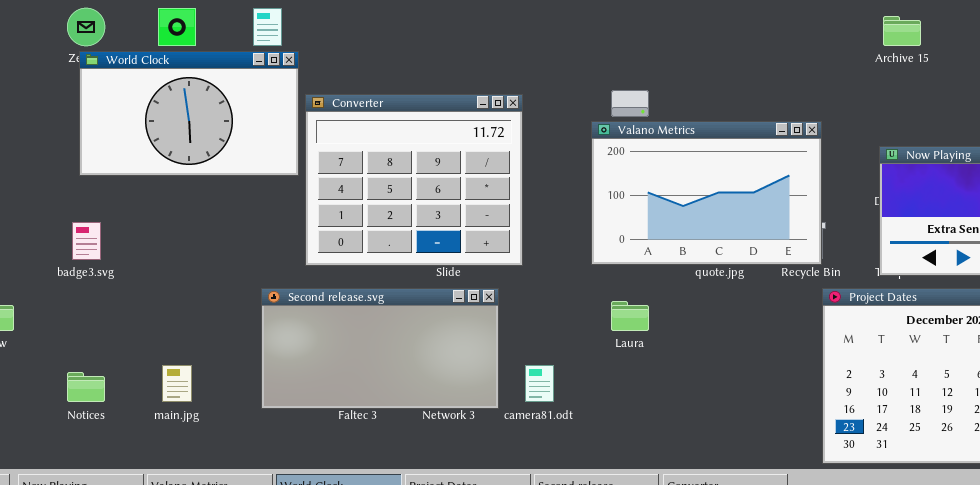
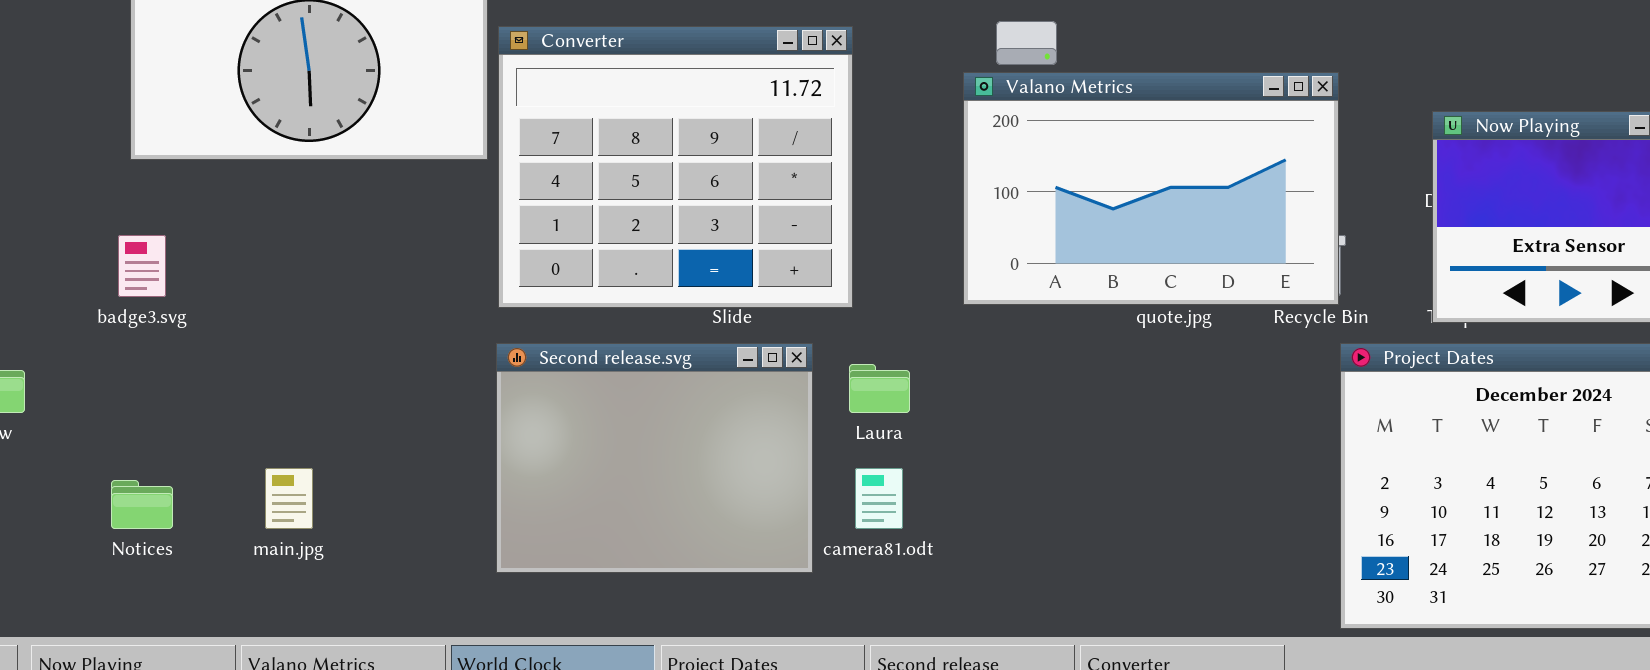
Second release.svg: [261,288,499,409] -> [496,343,813,573], resized
Laura: [611,301,649,331] -> [849,364,910,413], moved

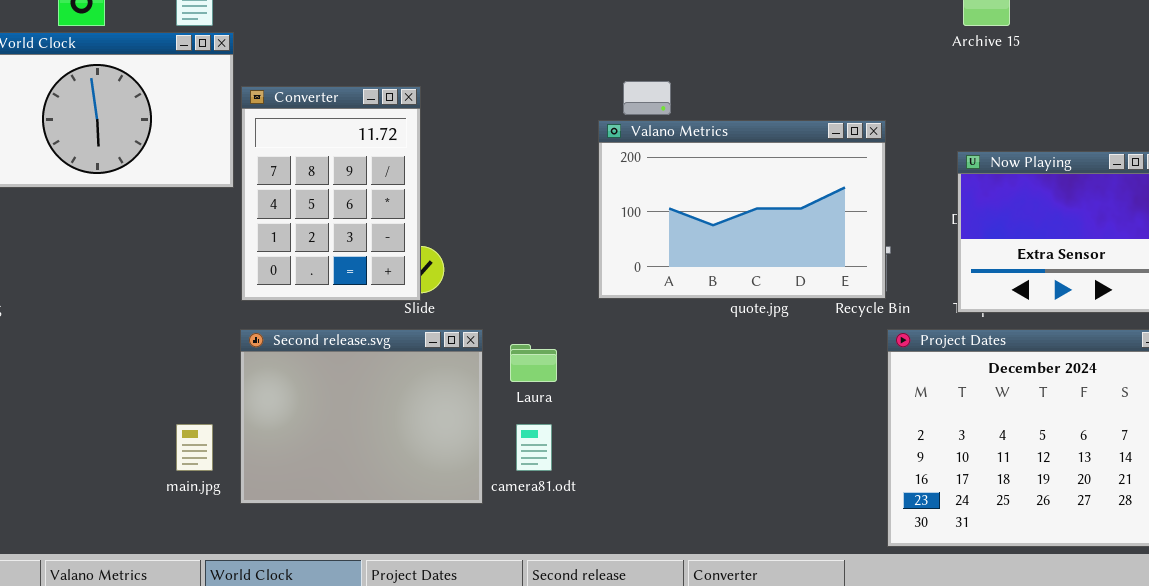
Converter: [498,26,853,308] -> [241,86,421,301], resized
main.jpg: [265,468,313,529] -> [176,424,213,471], moved

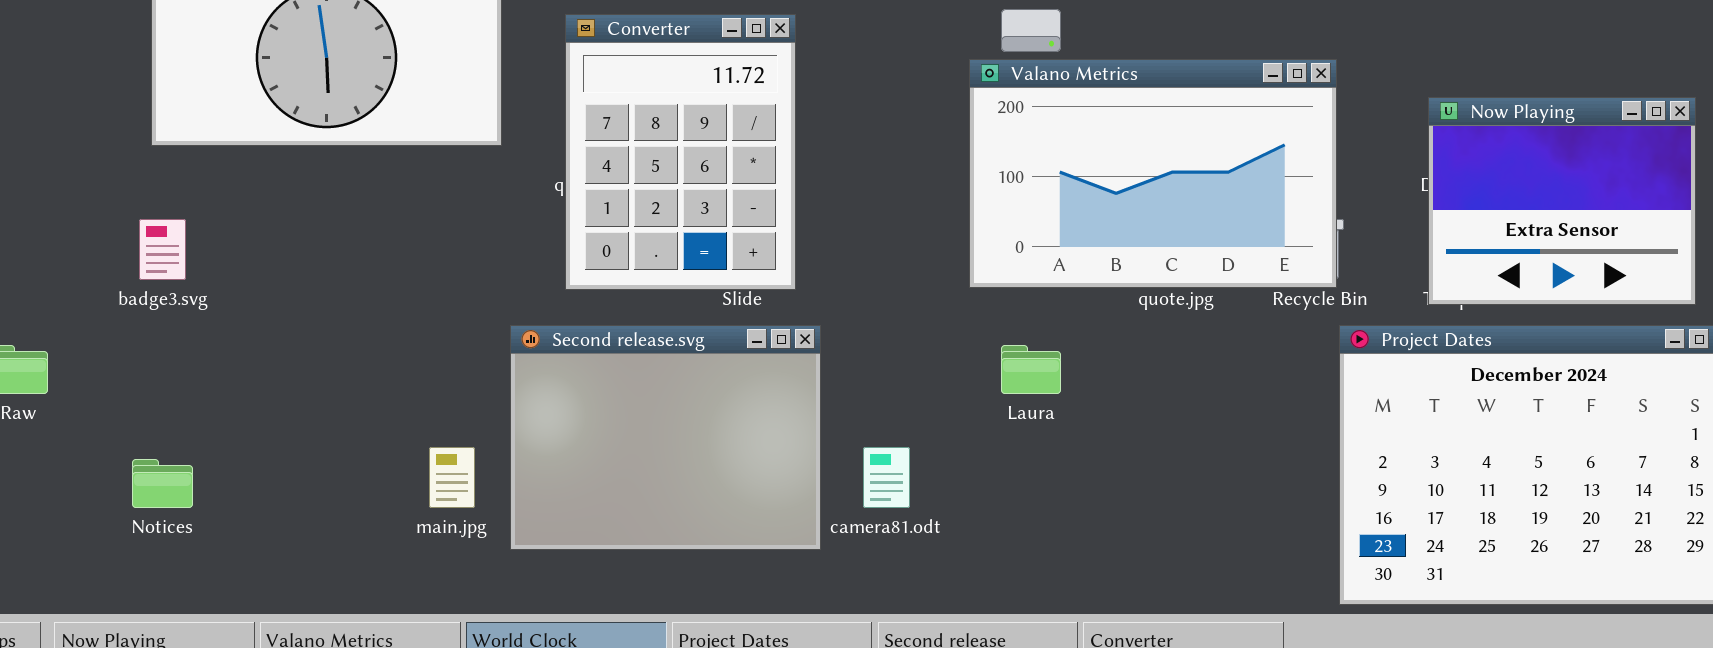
Converter: [241,86,421,301] -> [565,14,796,290], moved
Laura: [510,344,557,382] -> [1001,345,1061,394], moved

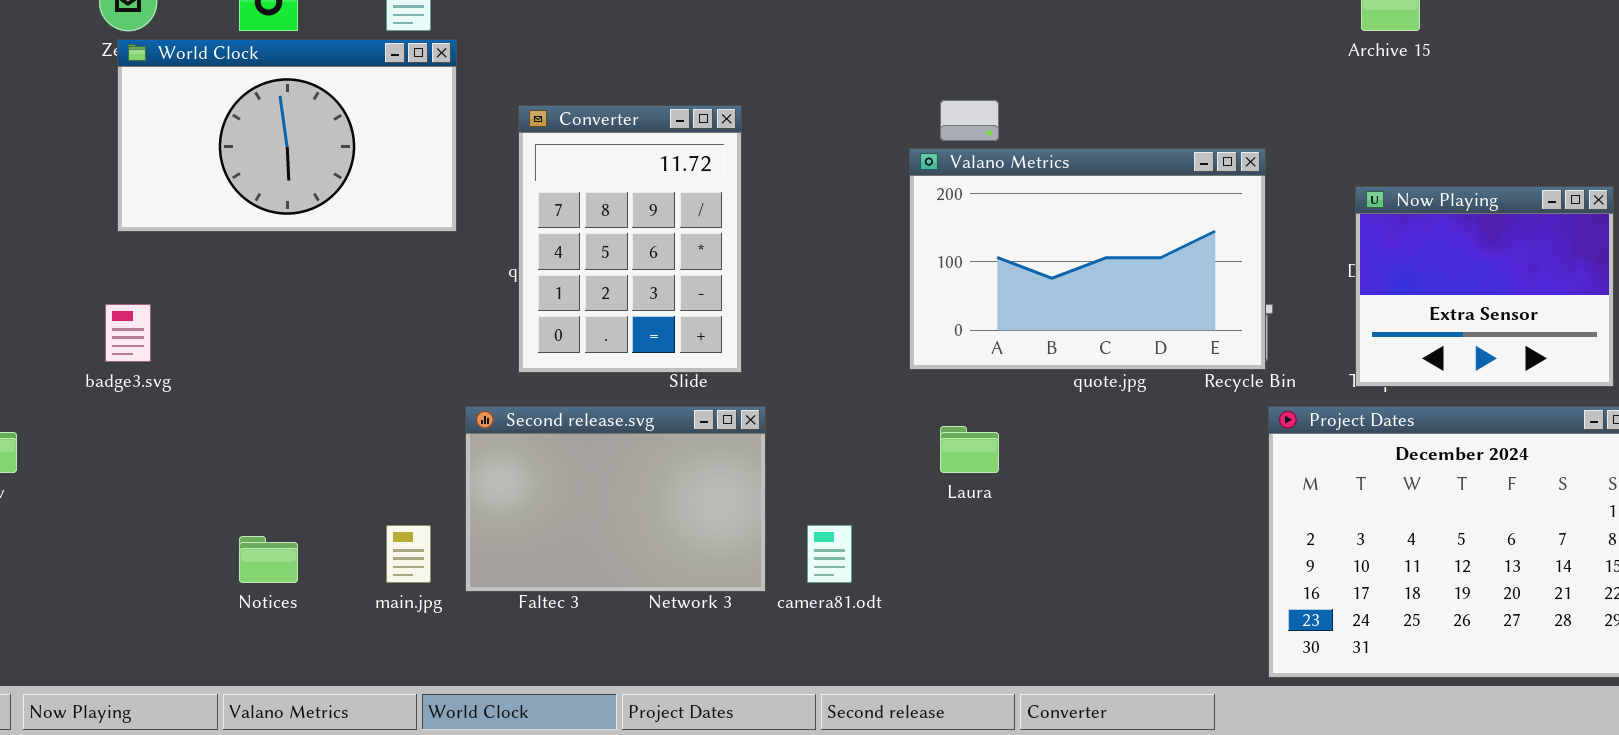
Second release.svg: [510,325,821,550] -> [465,406,766,592], resized
Notices: [132,459,193,508] -> [239,536,298,583], moved

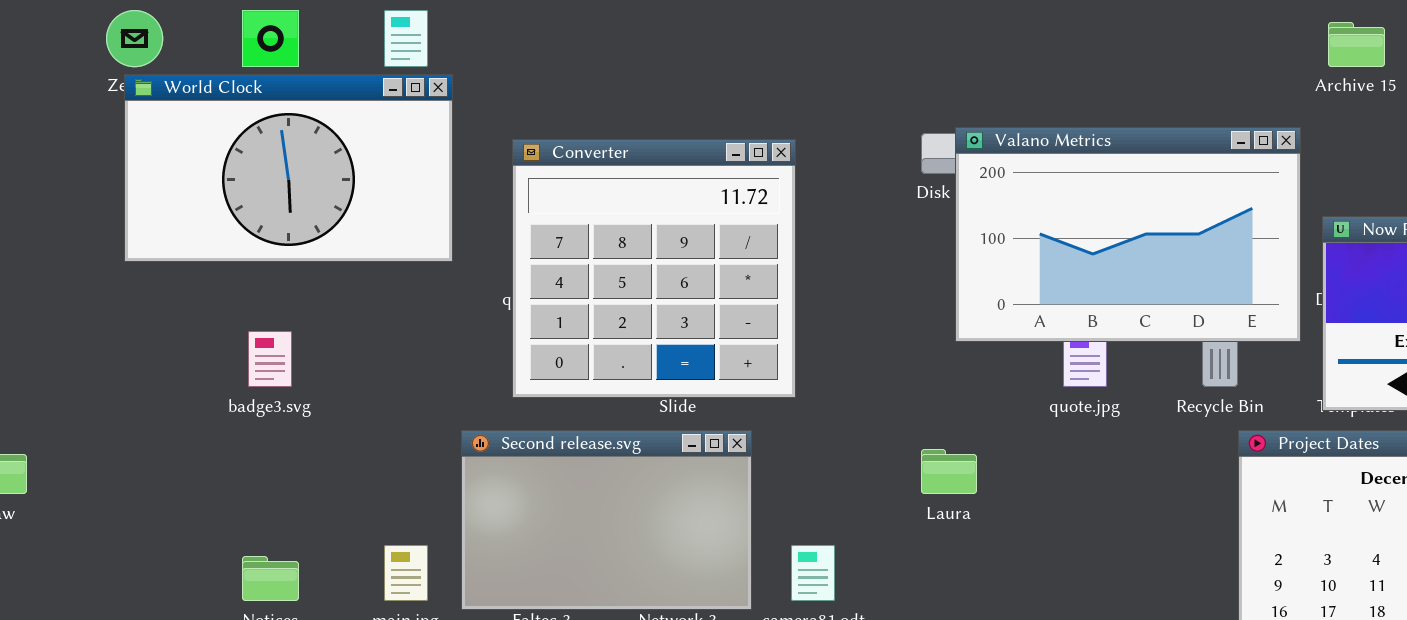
Converter: [518,105,742,373] -> [512,139,796,398], resized
Valano Metrics: [909,148,1266,370] -> [955,127,1301,342], moved
badge3.svg: [105,304,151,362] -> [248,331,292,387], moved

